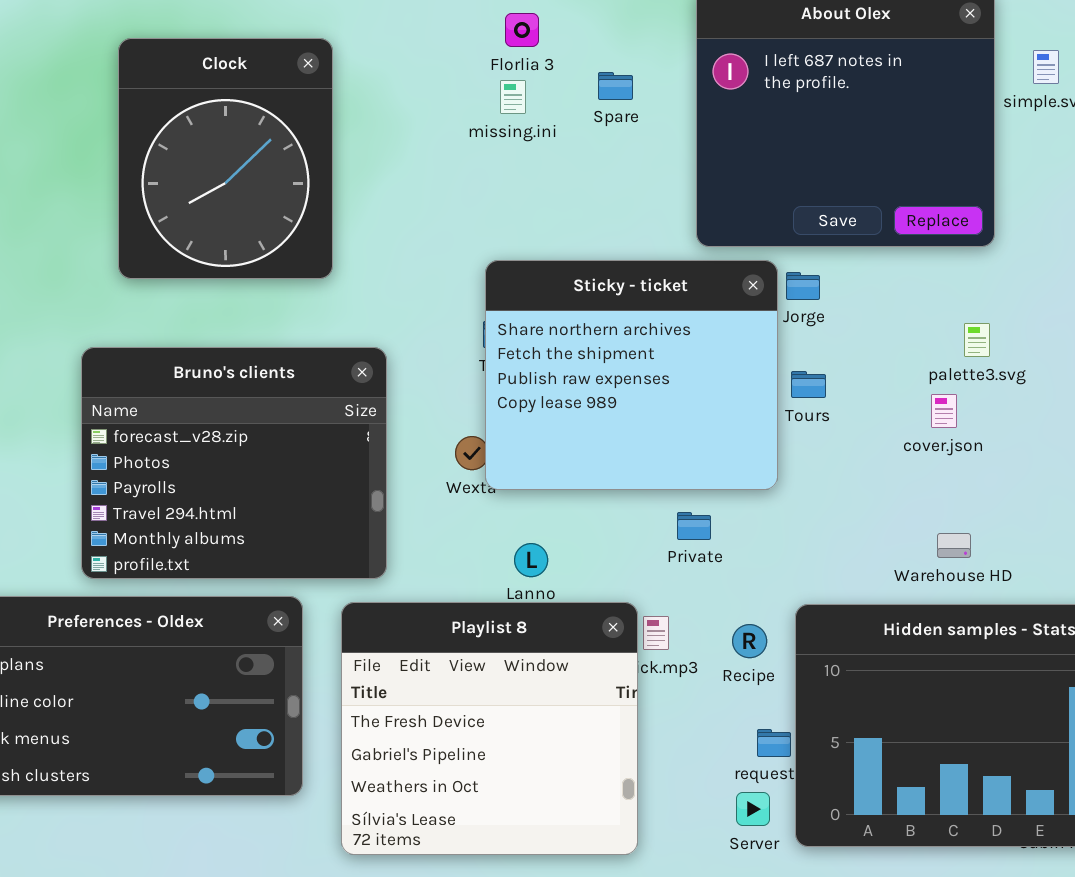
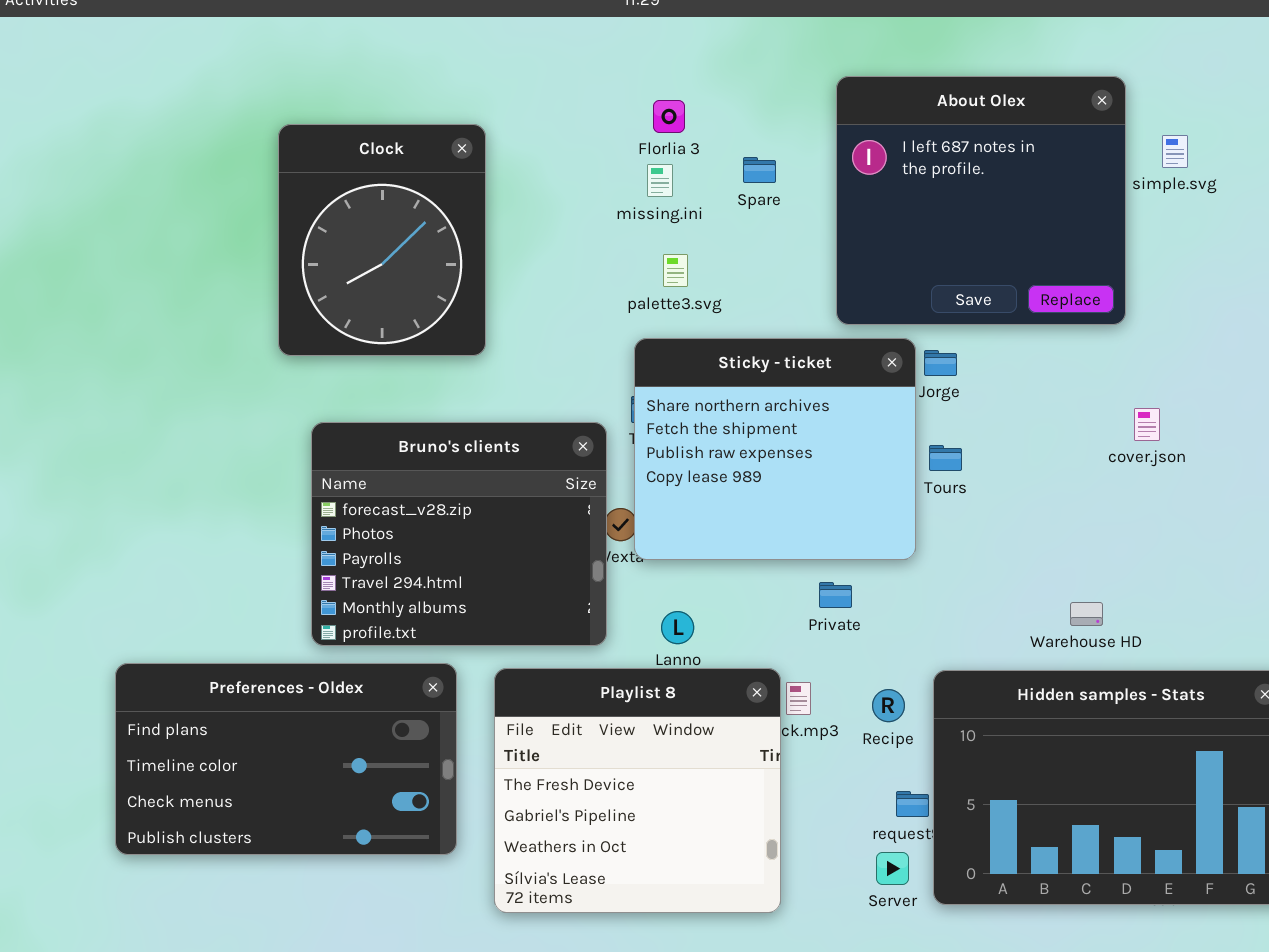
palette3.svg: [964,323,990,357] -> [663,254,688,287], moved
Bruno's clients: [81,347,387,579] -> [311,422,607,646], moved
cover.json: [931,394,957,428] -> [1134,408,1160,441], moved

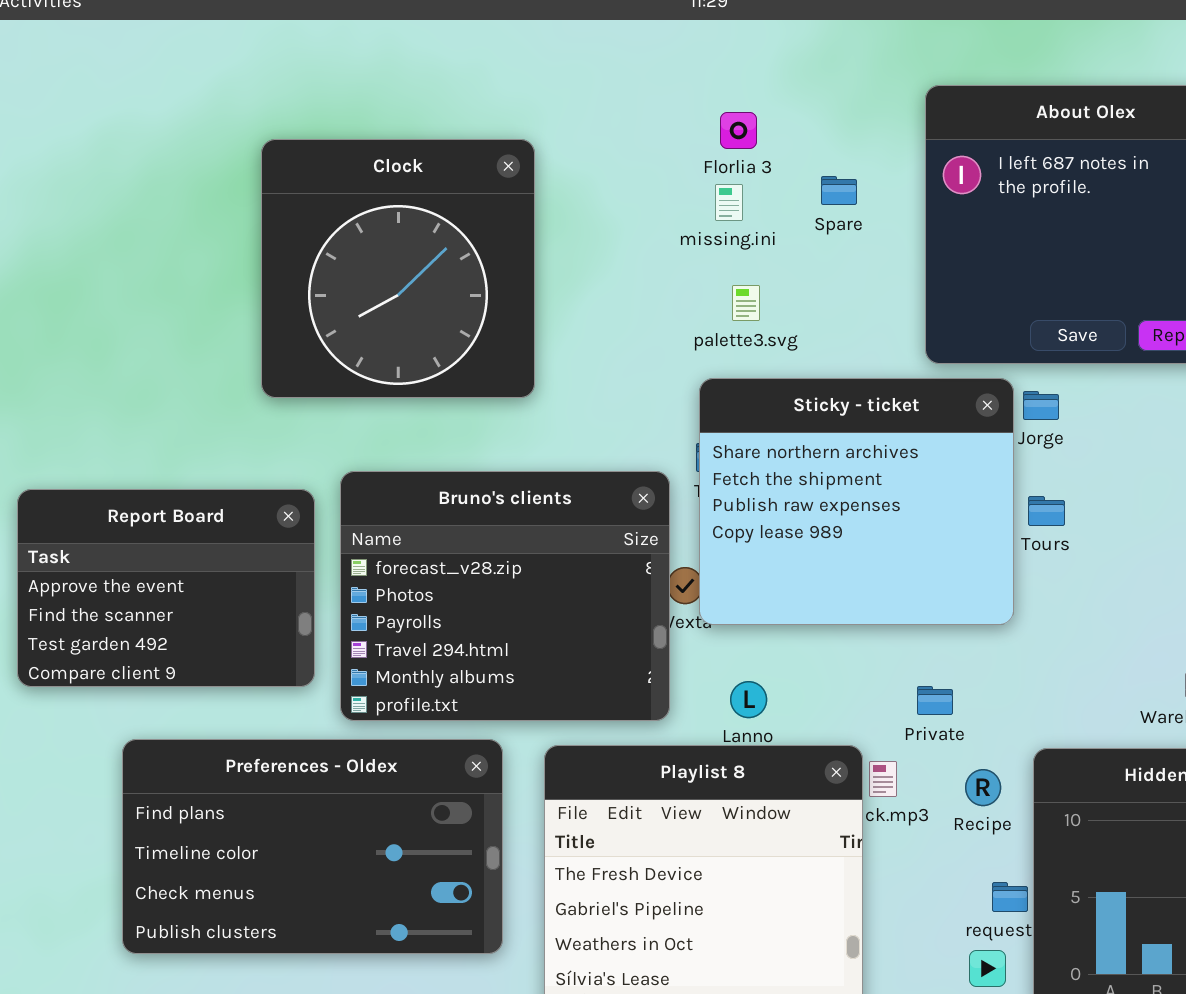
Clock: [278,124,486,356] -> [261,139,535,398], resized
Report Board: none -> [17,489,315,687], opened
Private: [819,582,852,608] -> [917,686,953,715], moved

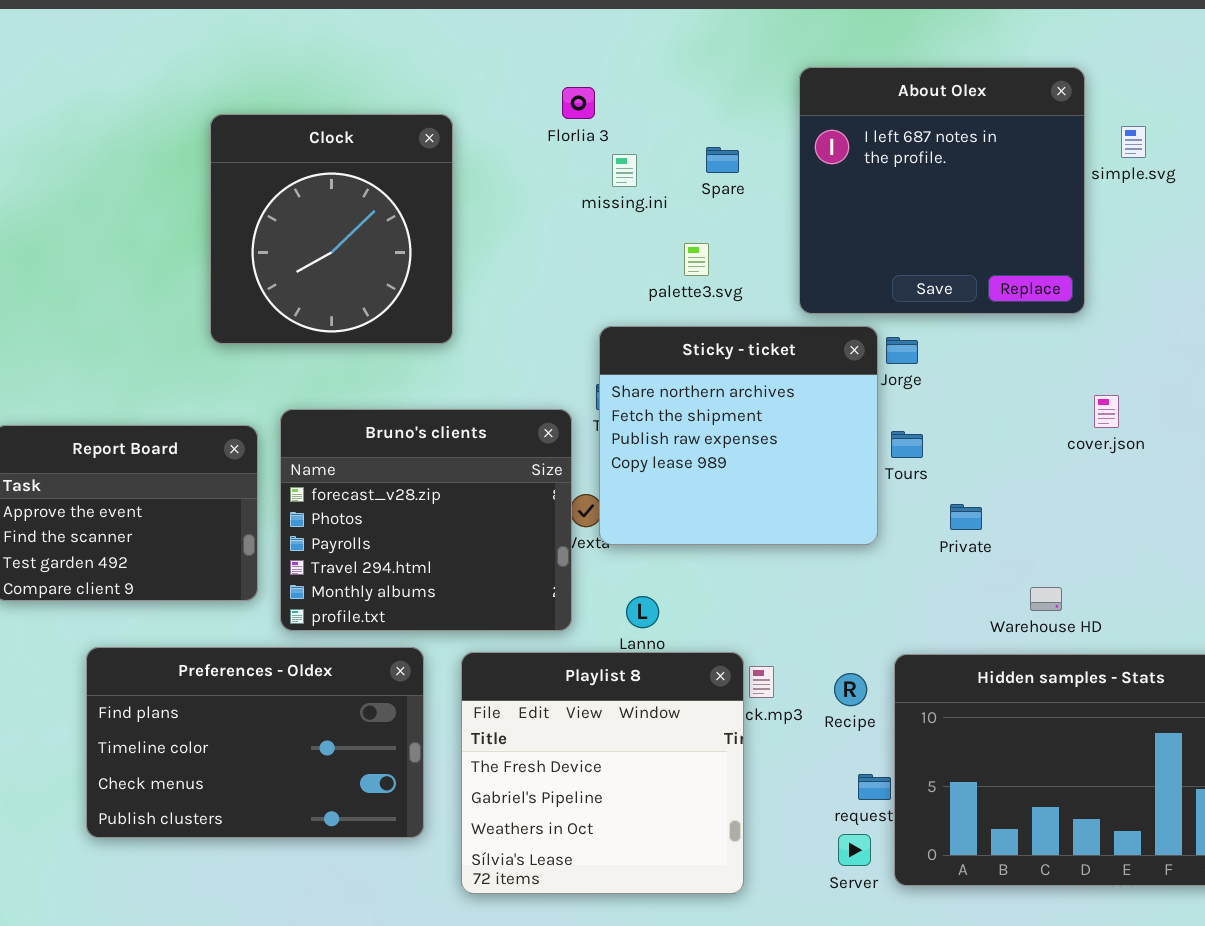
Florlia 3: [720,112,757,149] -> [562,87,595,119], moved
palette3.svg: [732,285,760,321] -> [684,243,709,276], moved
Private: [917,686,953,715] -> [950,504,982,530], moved

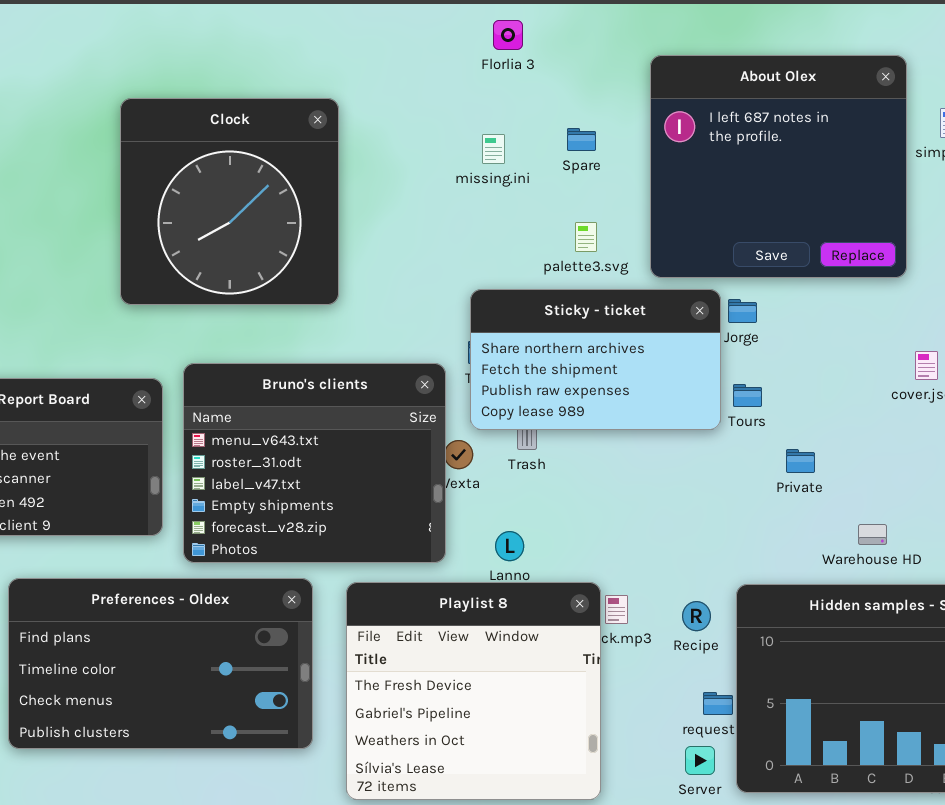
Florlia 3: [562,87,595,119] -> [493,20,523,50], moved
palette3.svg: [684,243,709,276] -> [575,222,597,252], moved
Sticky - ticket: [599,326,878,545] -> [470,289,721,430], resized
Bruno's clients: [280,409,572,631] -> [183,363,446,563], scrolled up 4 rows

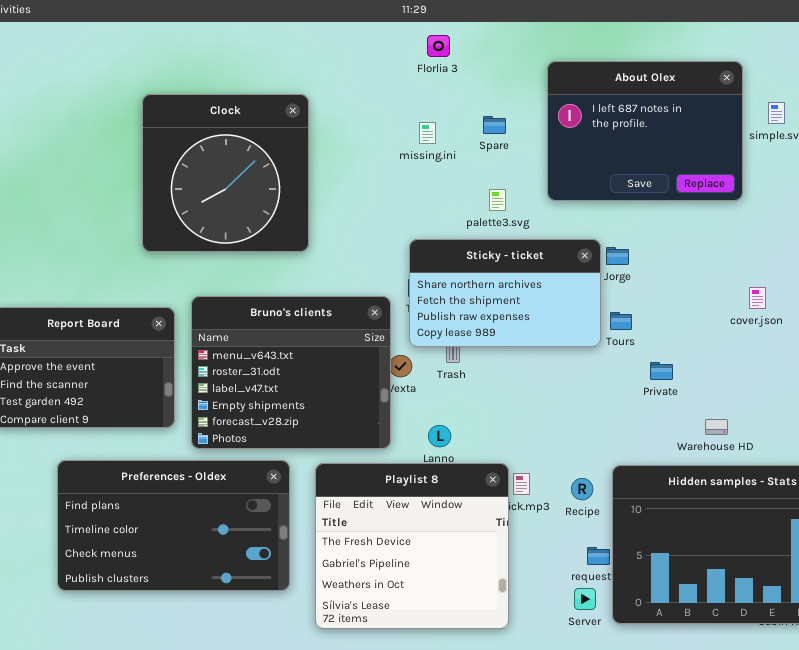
About Olex: [650,55,907,278] -> [547,61,743,201], resized

